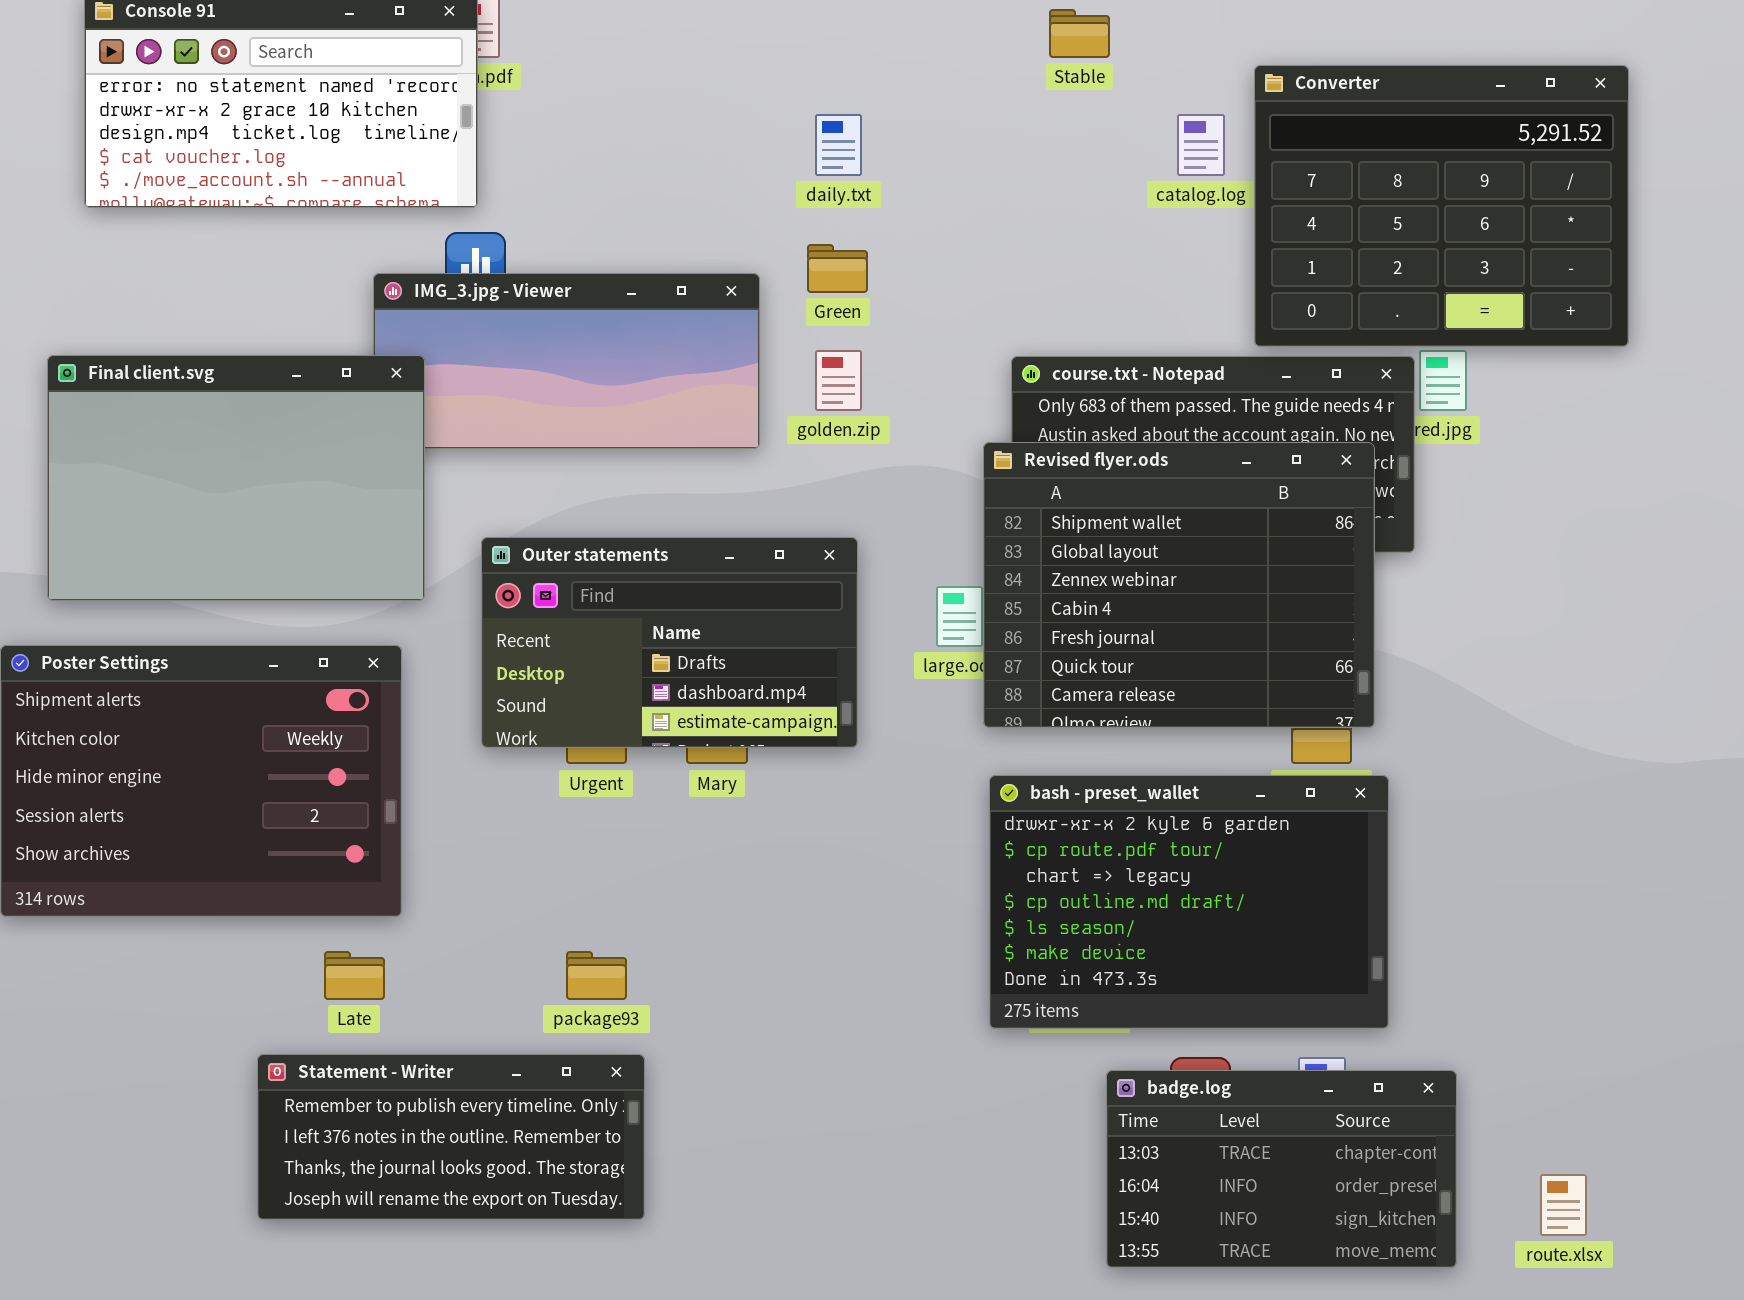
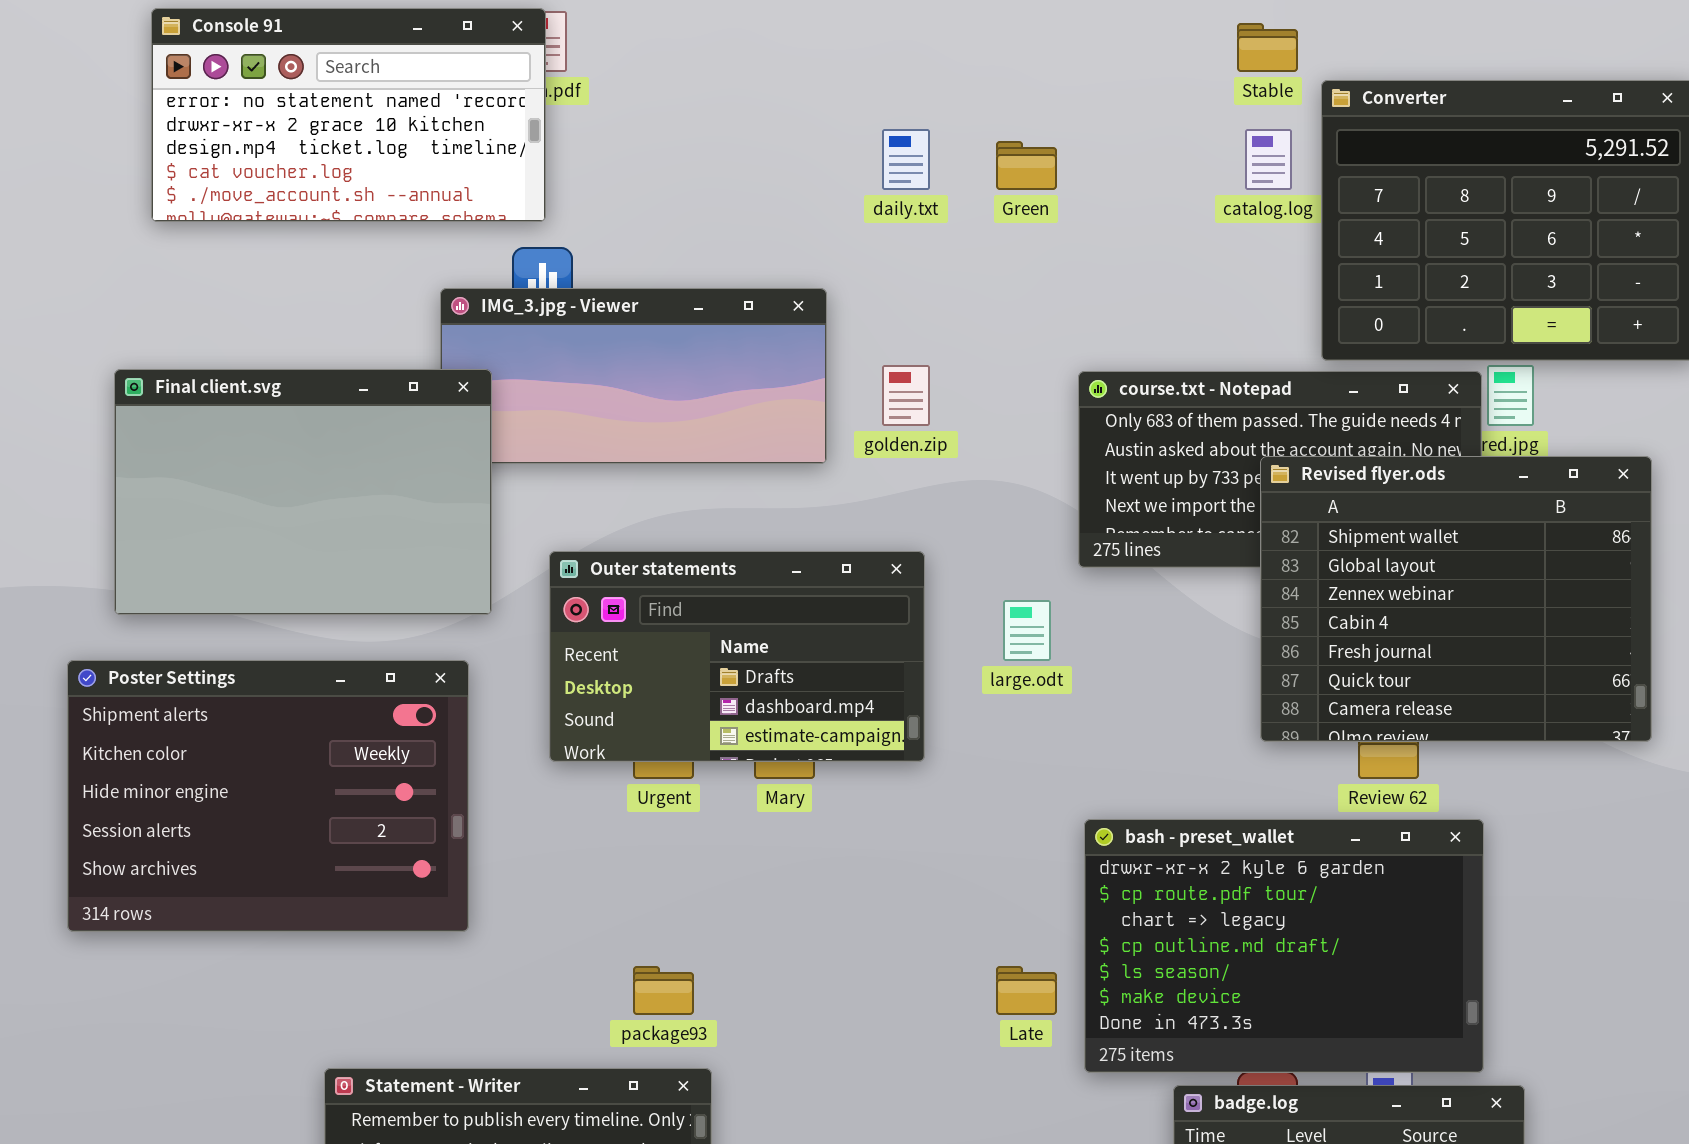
Stable: [1049,9,1110,58] -> [1237,23,1298,72], moved
Green: [807,244,868,293] -> [996,141,1057,190], moved
Revised flyer.ods: [983,442,1375,728] -> [1260,456,1652,742], moved
bash - preset_wallet: [989,775,1389,1029] -> [1084,819,1484,1073], moved
Late: [324,951,385,1000] -> [996,966,1057,1015], moved

